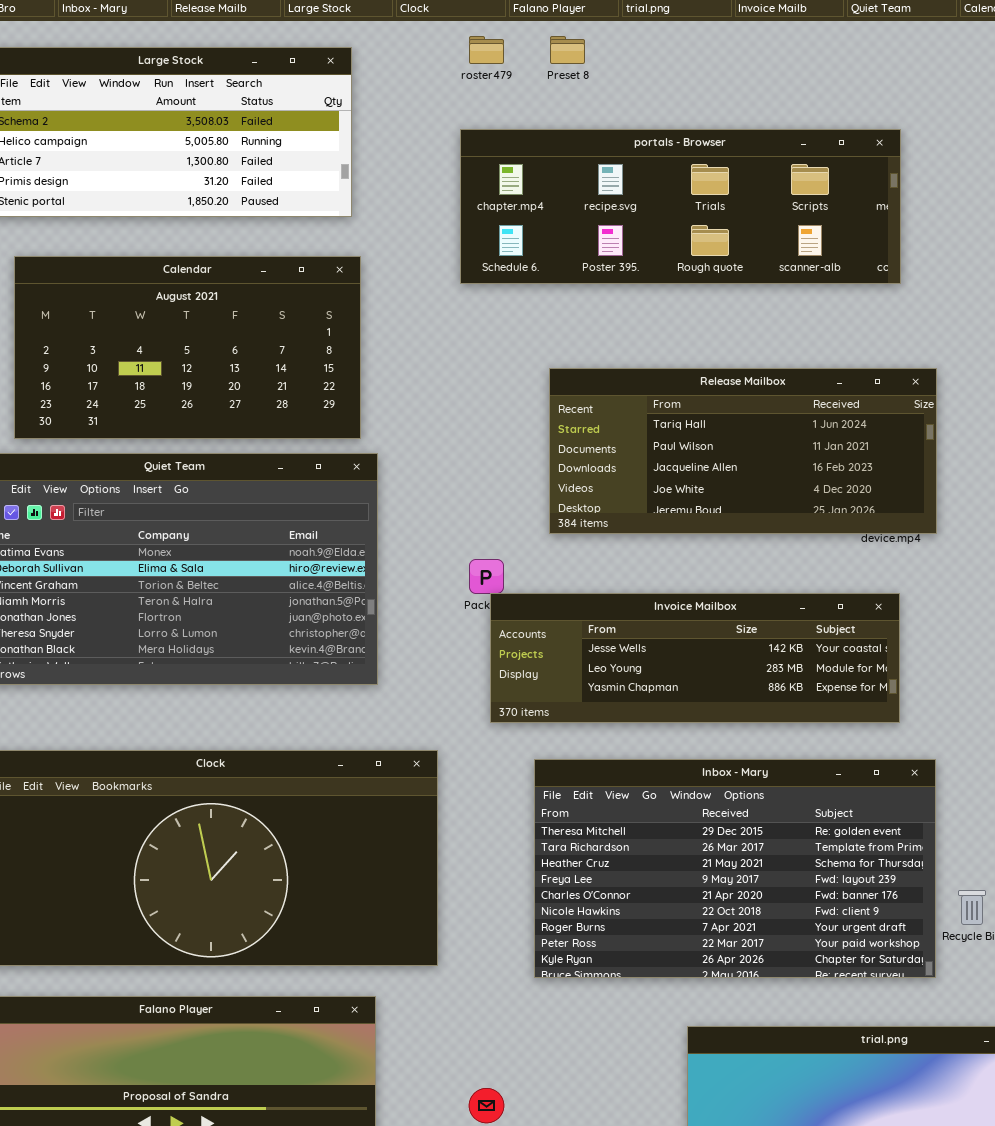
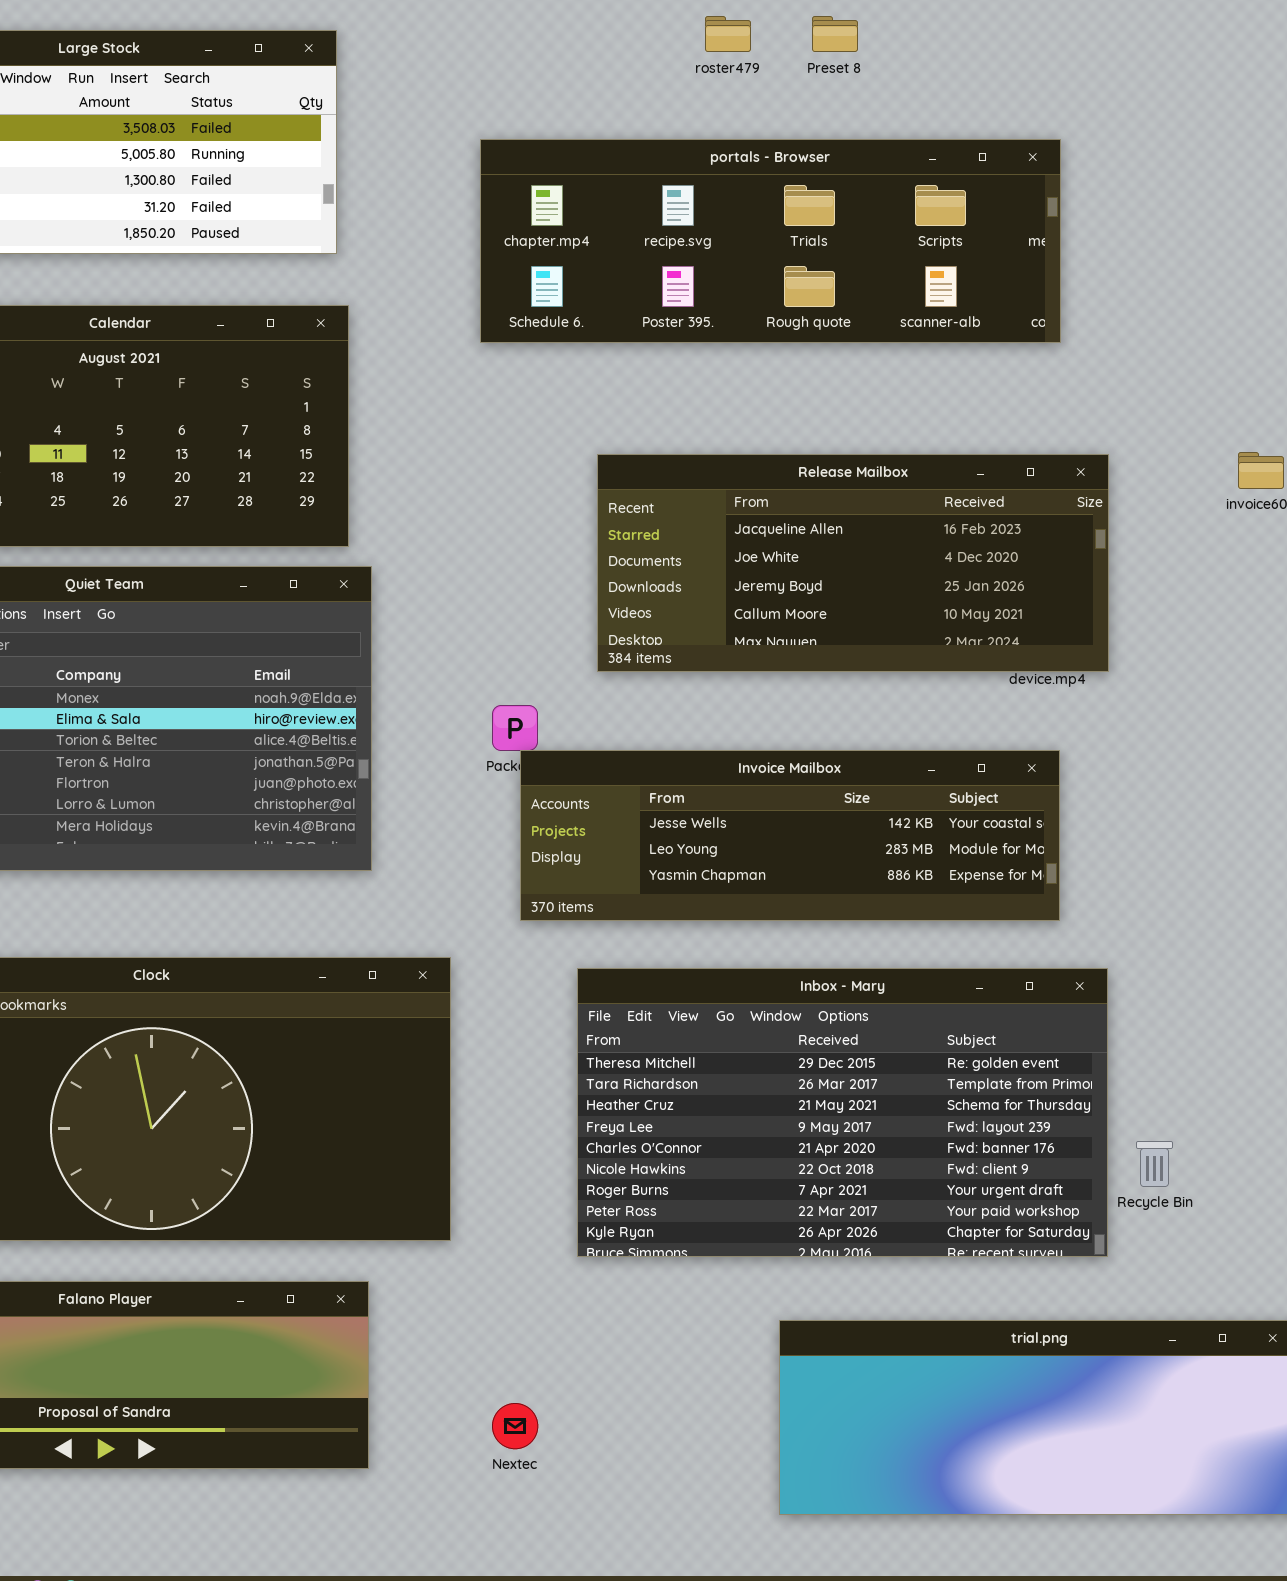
roster479: [469,36,504,64] -> [705,16,751,52], moved
Preset 8: [550,36,585,64] -> [812,16,858,52], moved
Release Mailbox: [549,368,937,534] -> [597,454,1109,672], scrolled down 2 rows

